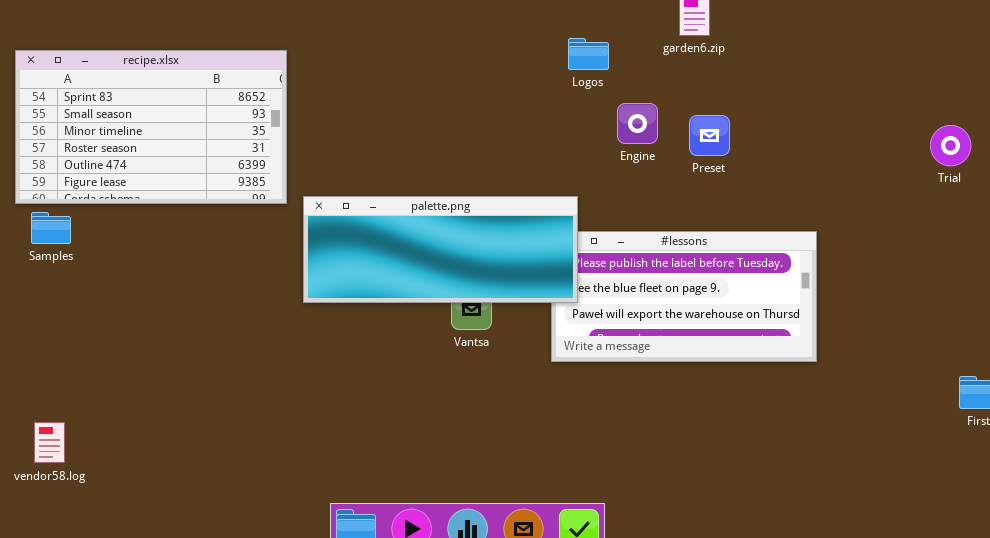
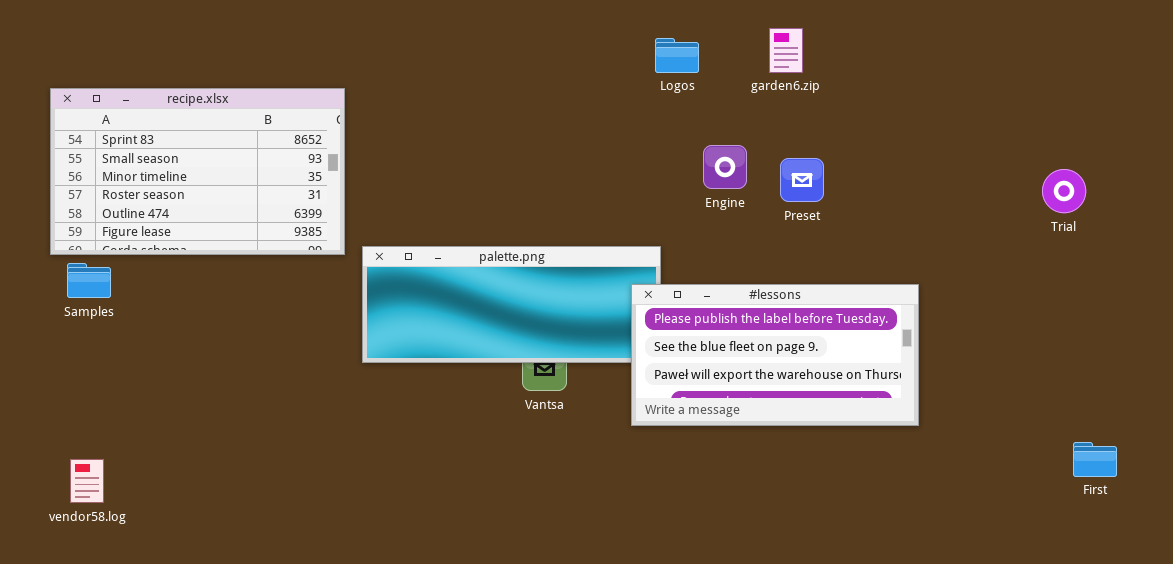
Logos: [568,38,609,70] -> [655,38,699,73], moved
#lessons: [551,231,817,362] -> [631,284,919,426], raised
vendor58.log: [34,422,65,463] -> [70,459,104,503], moved

